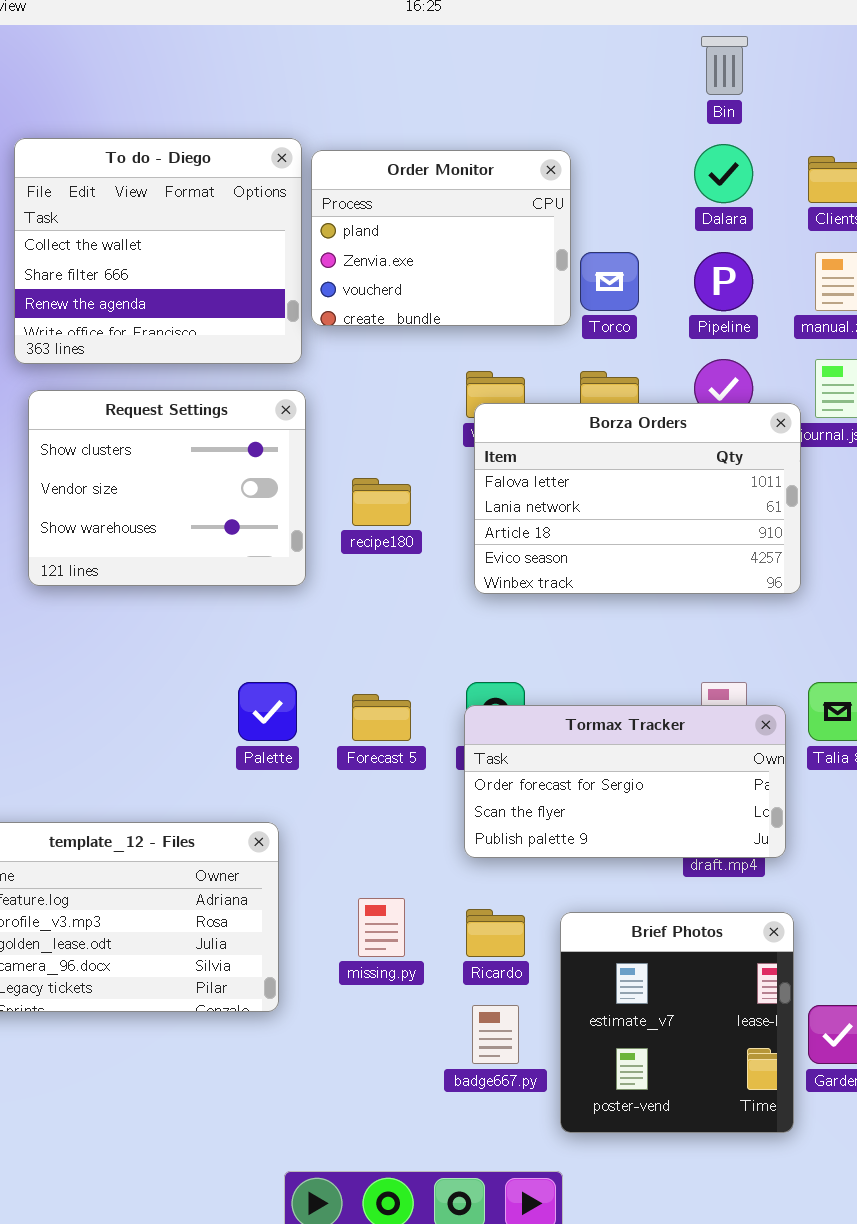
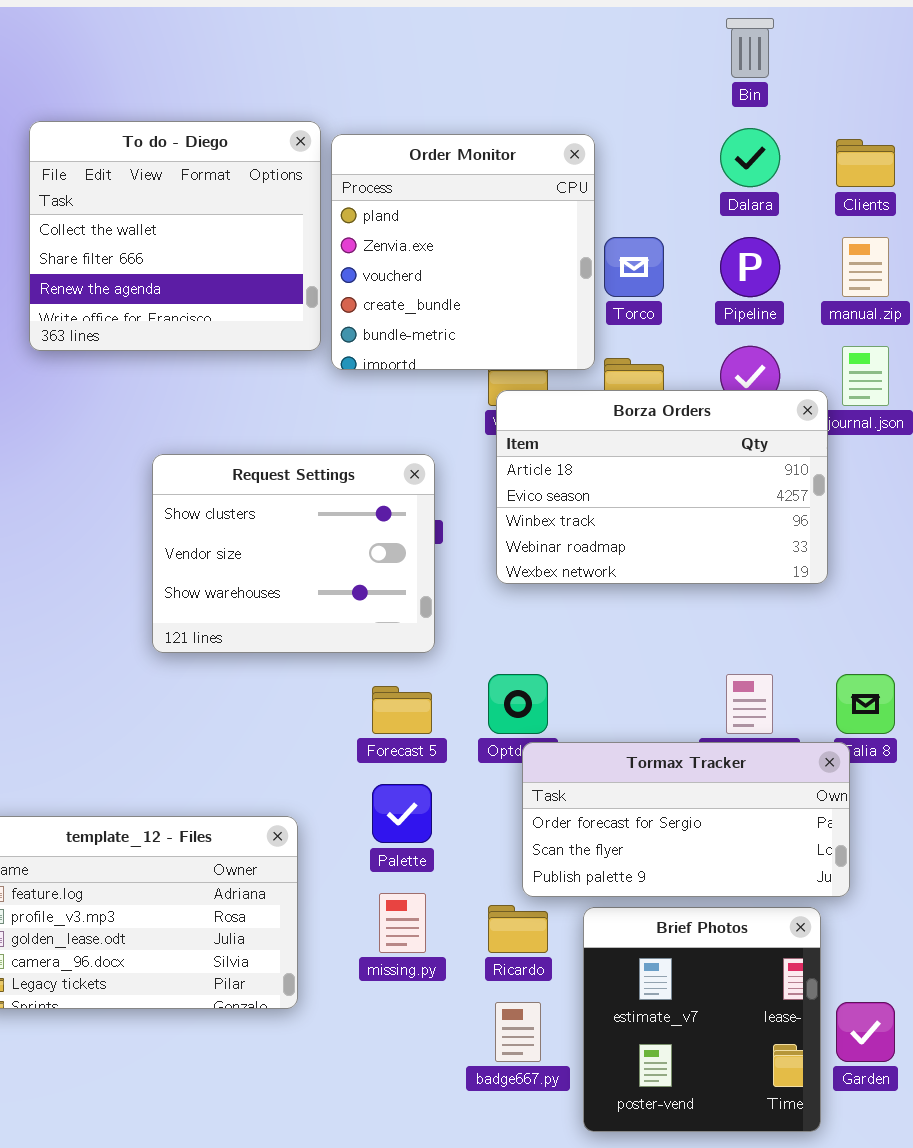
Order Monitor: [311,150,571,326] -> [331,134,595,370], resized
Request Settings: [28,390,306,586] -> [152,454,435,653], moved
Borza Orders: [474,403,801,594] -> [496,390,828,584], scrolled down 2 rows
Palette: [238,682,297,741] -> [372,784,432,843], moved
Tormax Tracker: [464,705,786,858] -> [522,742,850,897], moved

